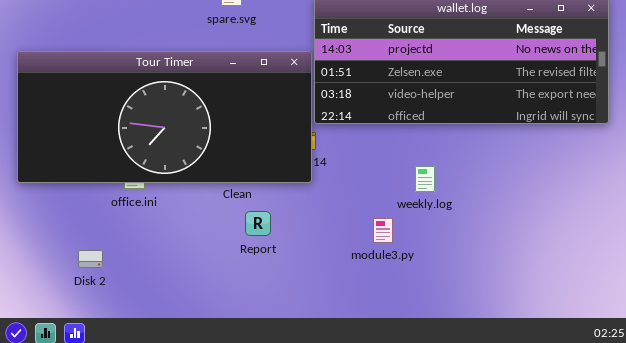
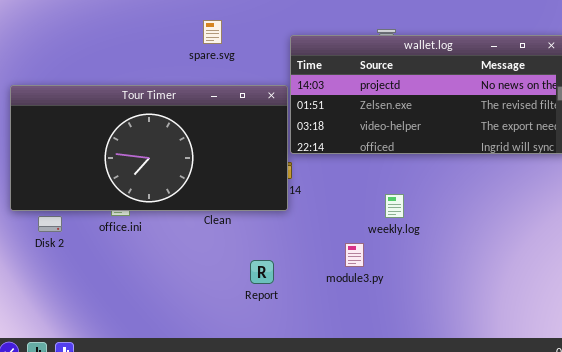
Report: [245,211,271,236] -> [250,260,274,284], moved
Disk 2: [78,250,103,268] -> [38,216,62,232], moved

